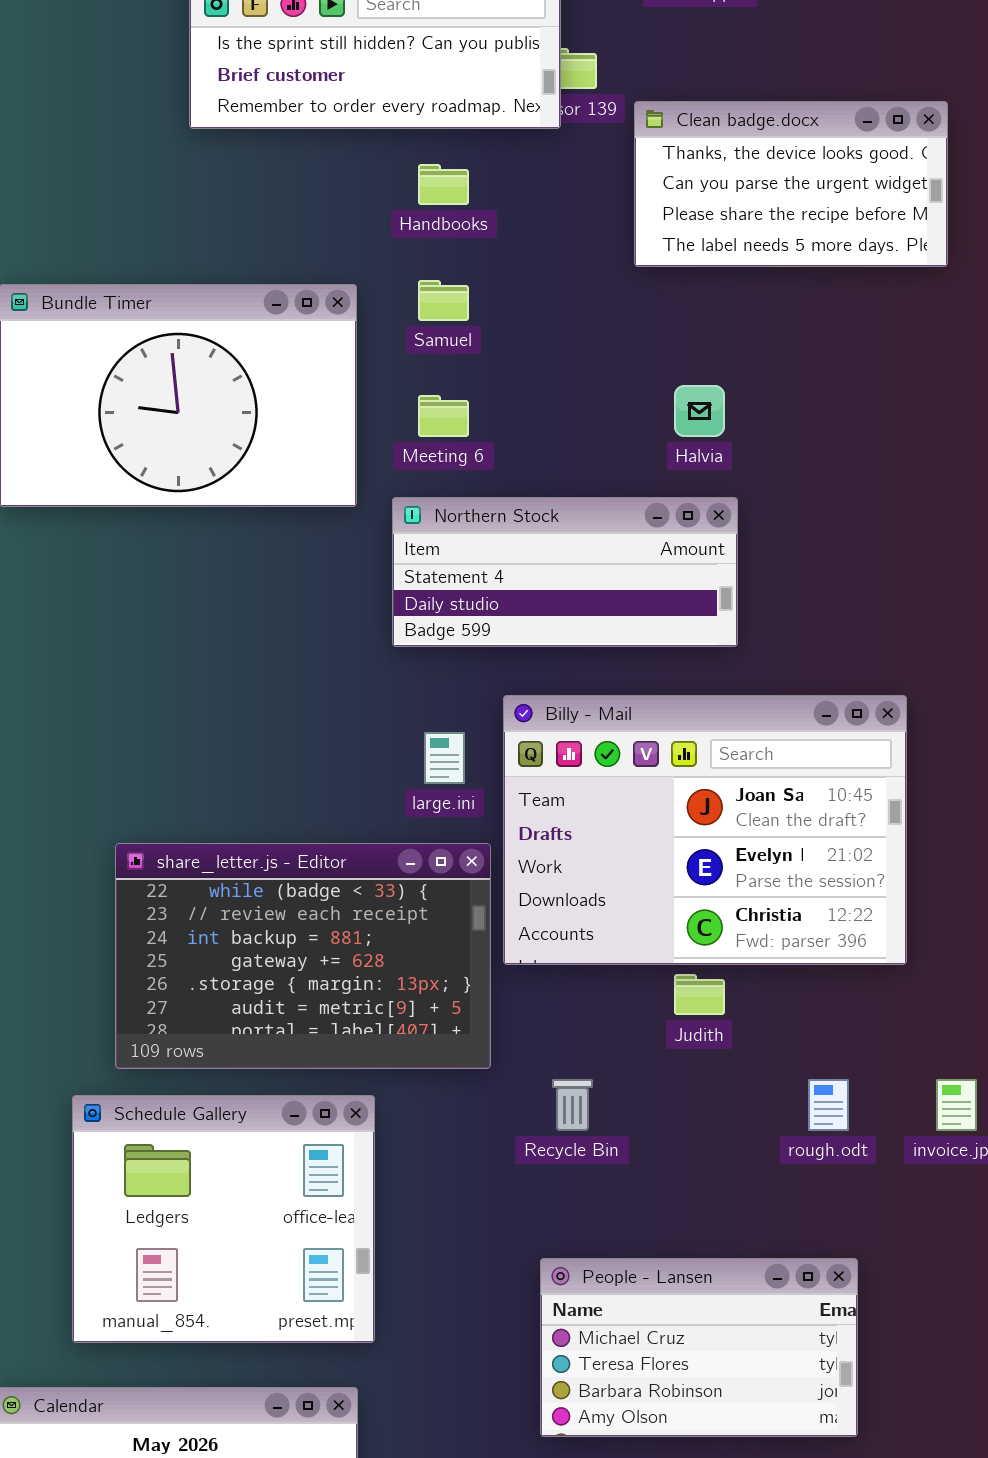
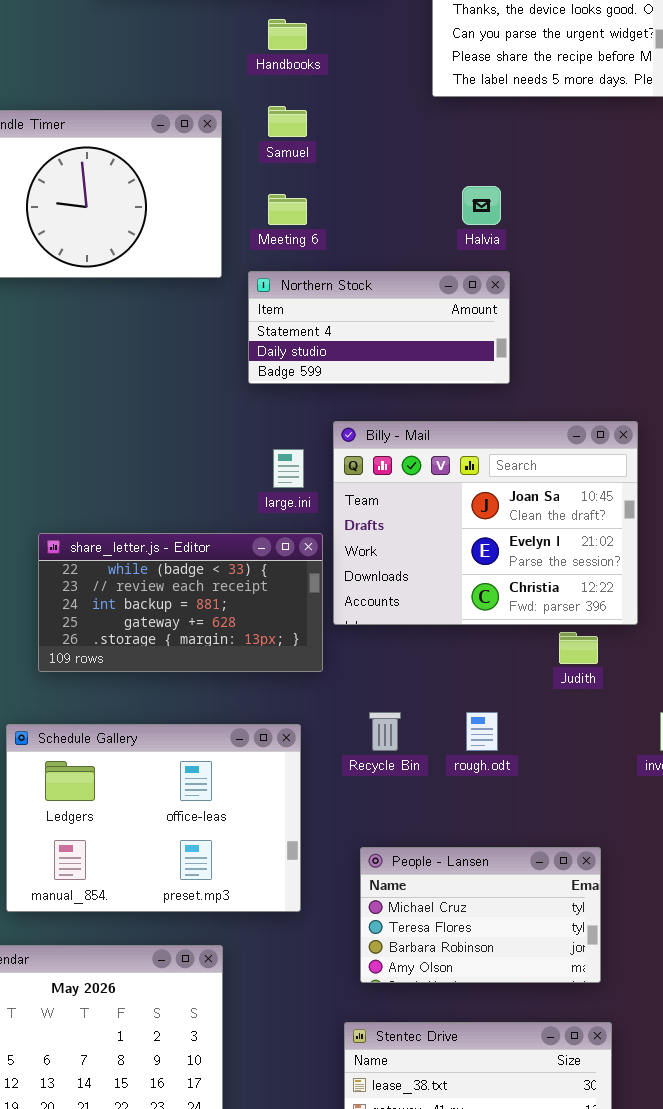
share_letter.js - Editor: [115,843,491,1069] -> [38,533,323,672], resized
Judith: [674,974,725,1015] -> [559,632,598,664], moved
rough.odt: [808,1079,849,1131] -> [466,712,498,751], moved
Schedule Gallery: [72,1095,375,1343] -> [6,724,301,912], resized

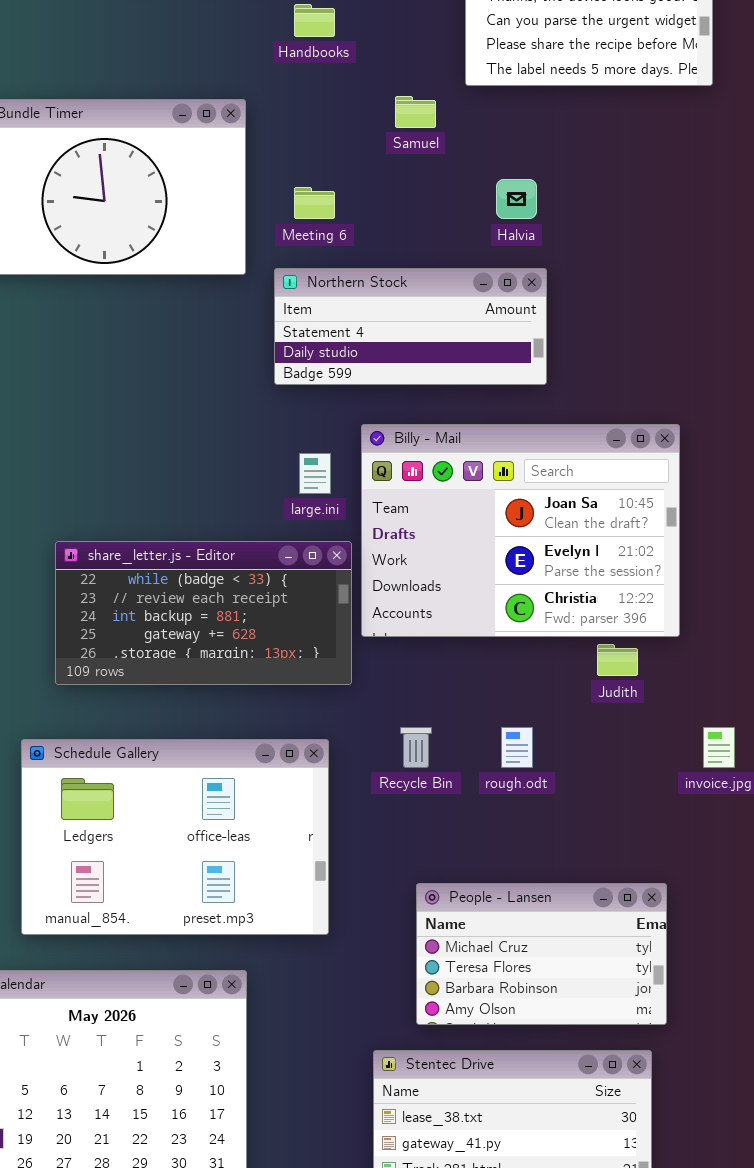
Samuel: [268,106,307,137] -> [395,96,436,128], moved
People - Lansen: [360,847,601,983] -> [416,883,667,1025], moved

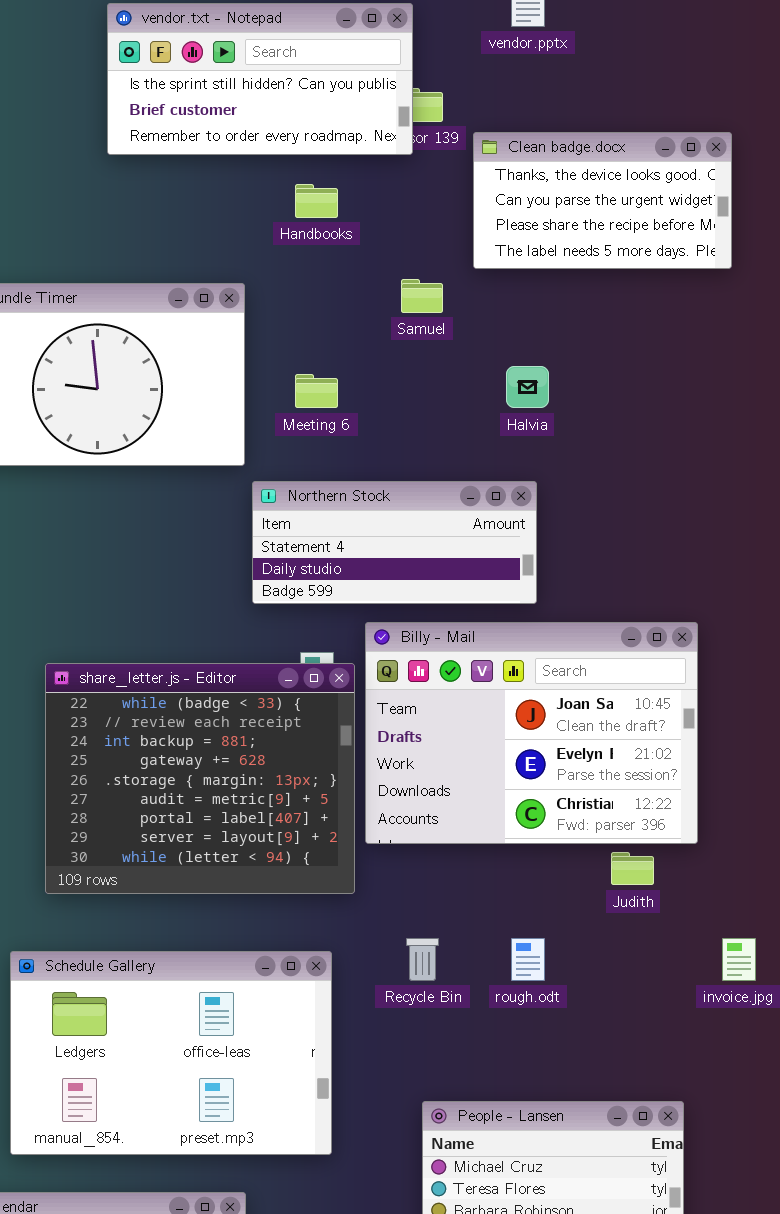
Northern Stock: [274,268,547,385] -> [252,481,537,604], moved
share_letter.js - Editor: [55,541,352,685] -> [45,663,355,894], resized

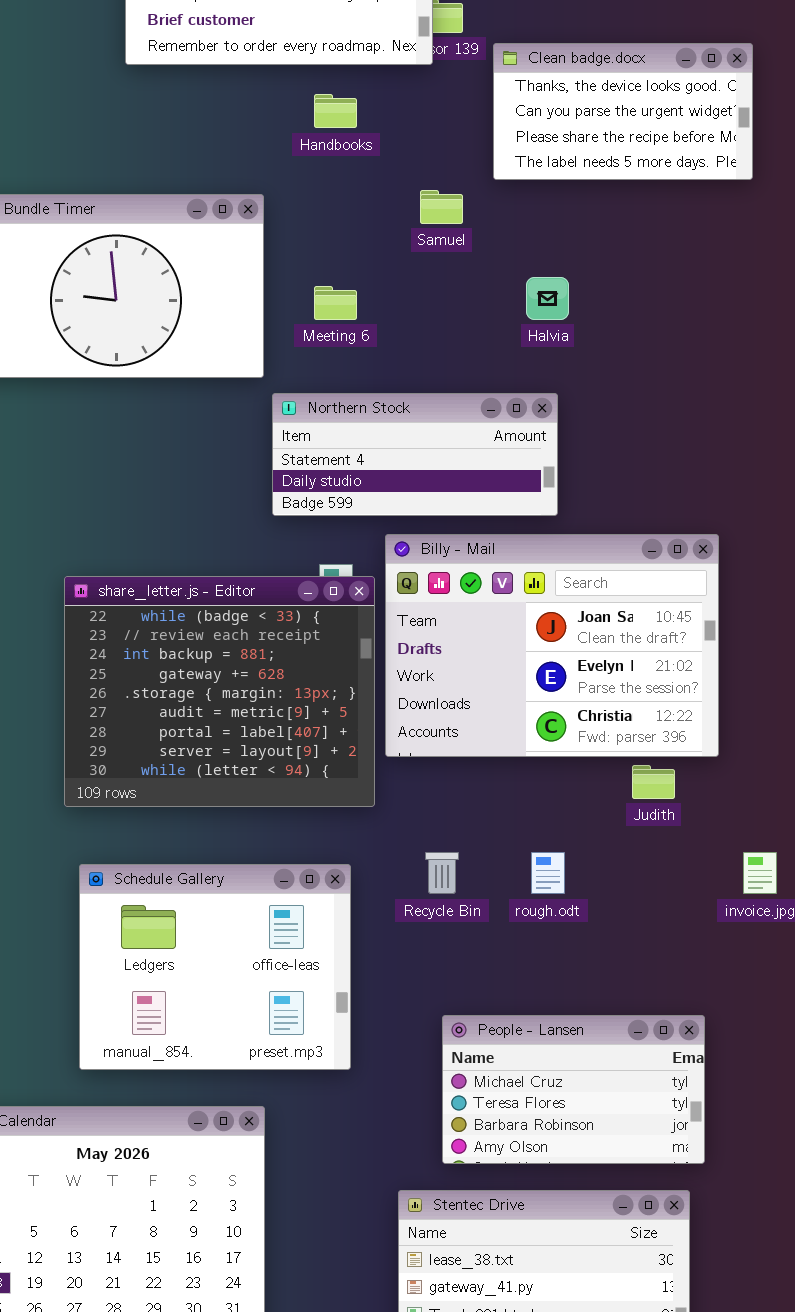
Schedule Gallery: [10,951,332,1155] -> [79,864,351,1070], resized

